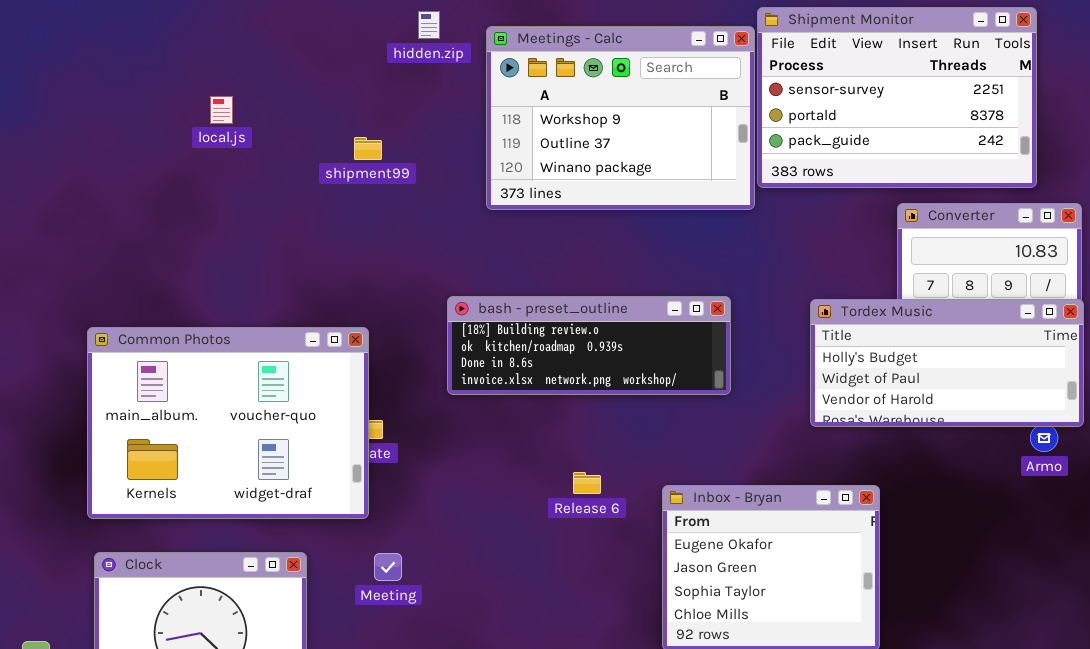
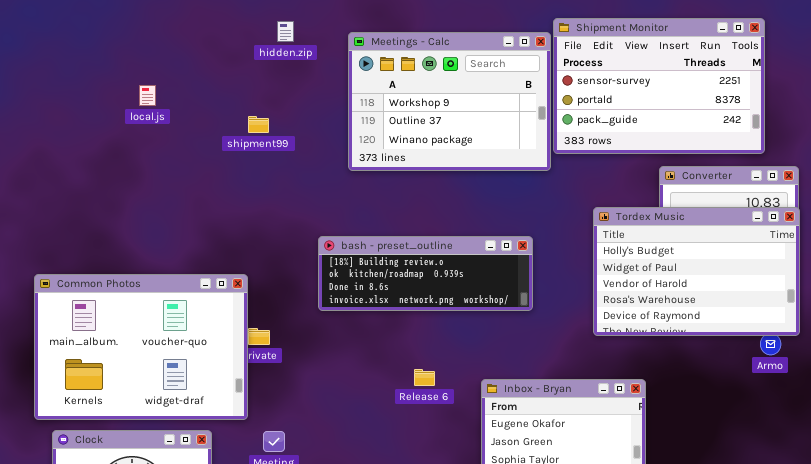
hidden.zip: [418,11,440,39] -> [277,21,294,42], moved
Tordex Music: [810,299,1084,427] -> [593,207,800,336], resized
Common Photos: [87,327,369,519] -> [34,274,248,420], moved

